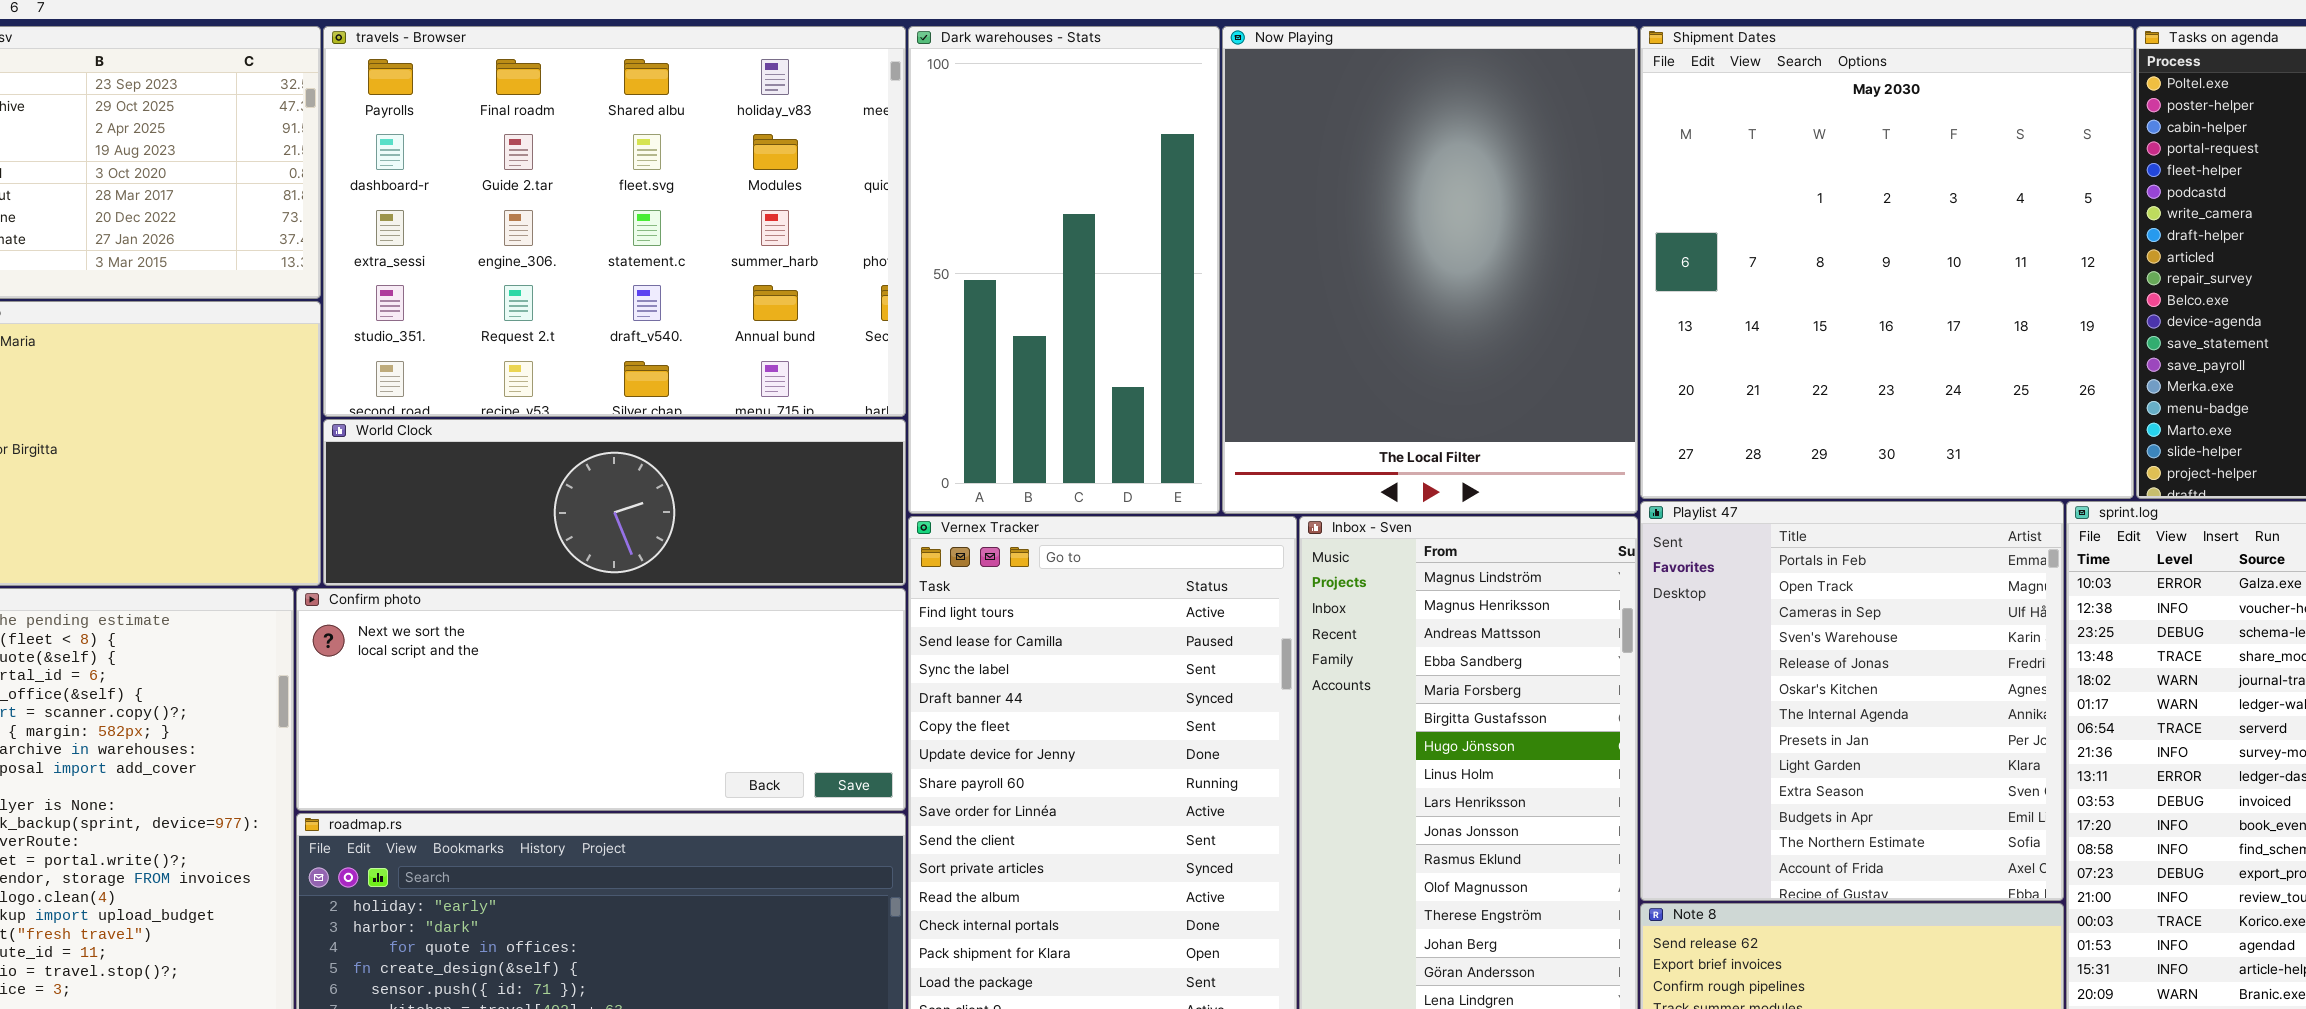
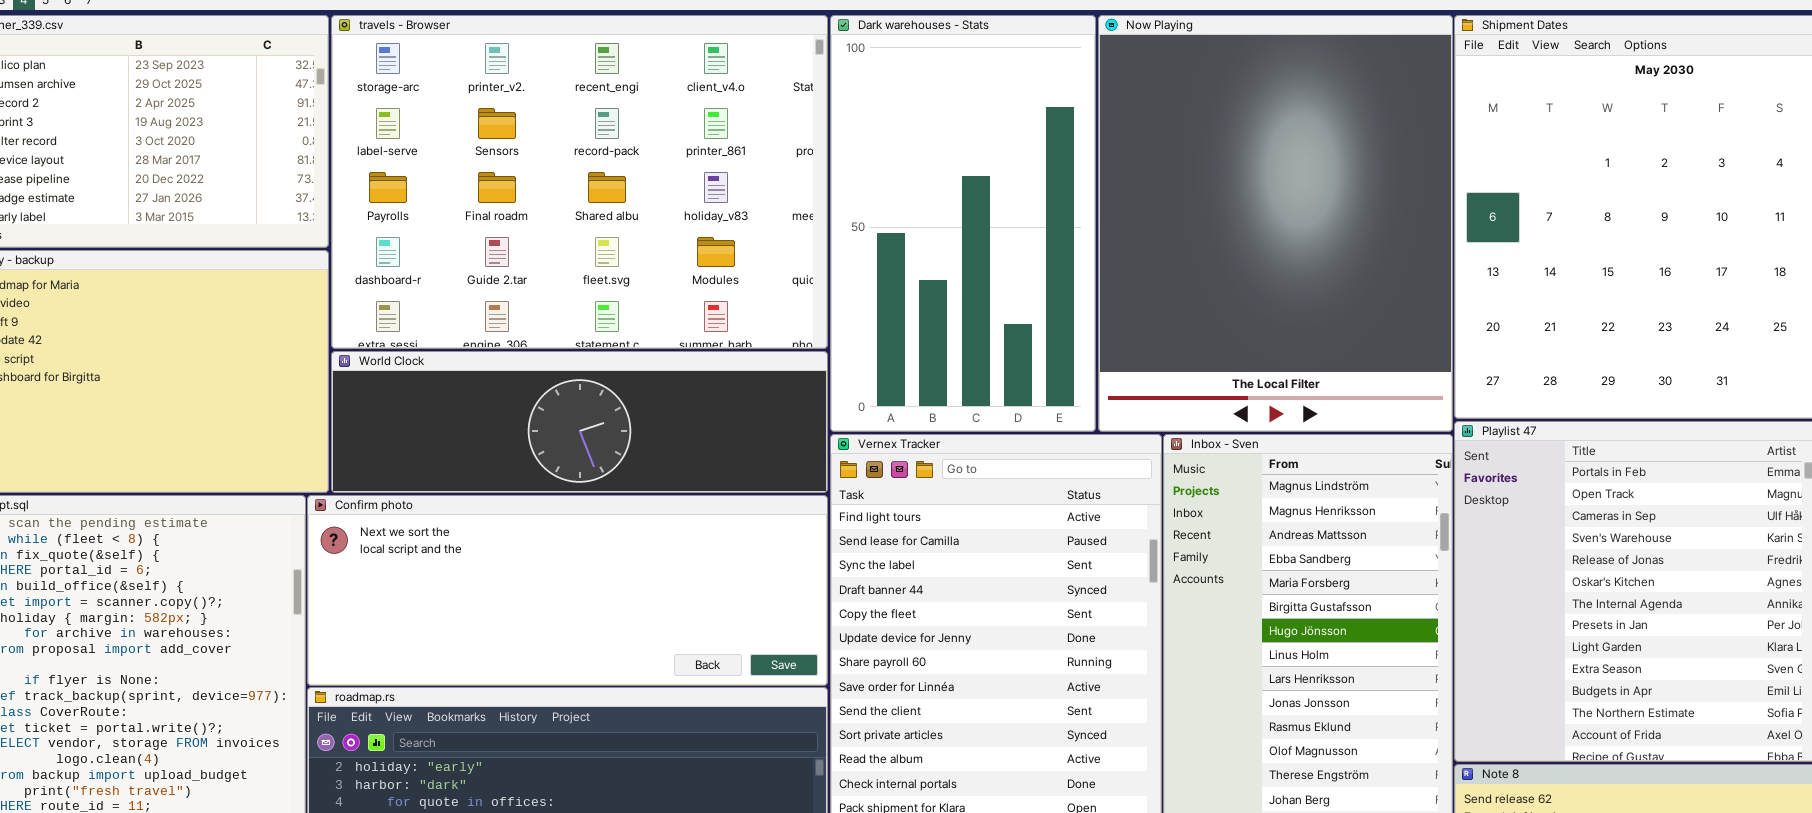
travels - Browser: [323,26,906,417] -> [331,15,828,349], scrolled up 2 rows

